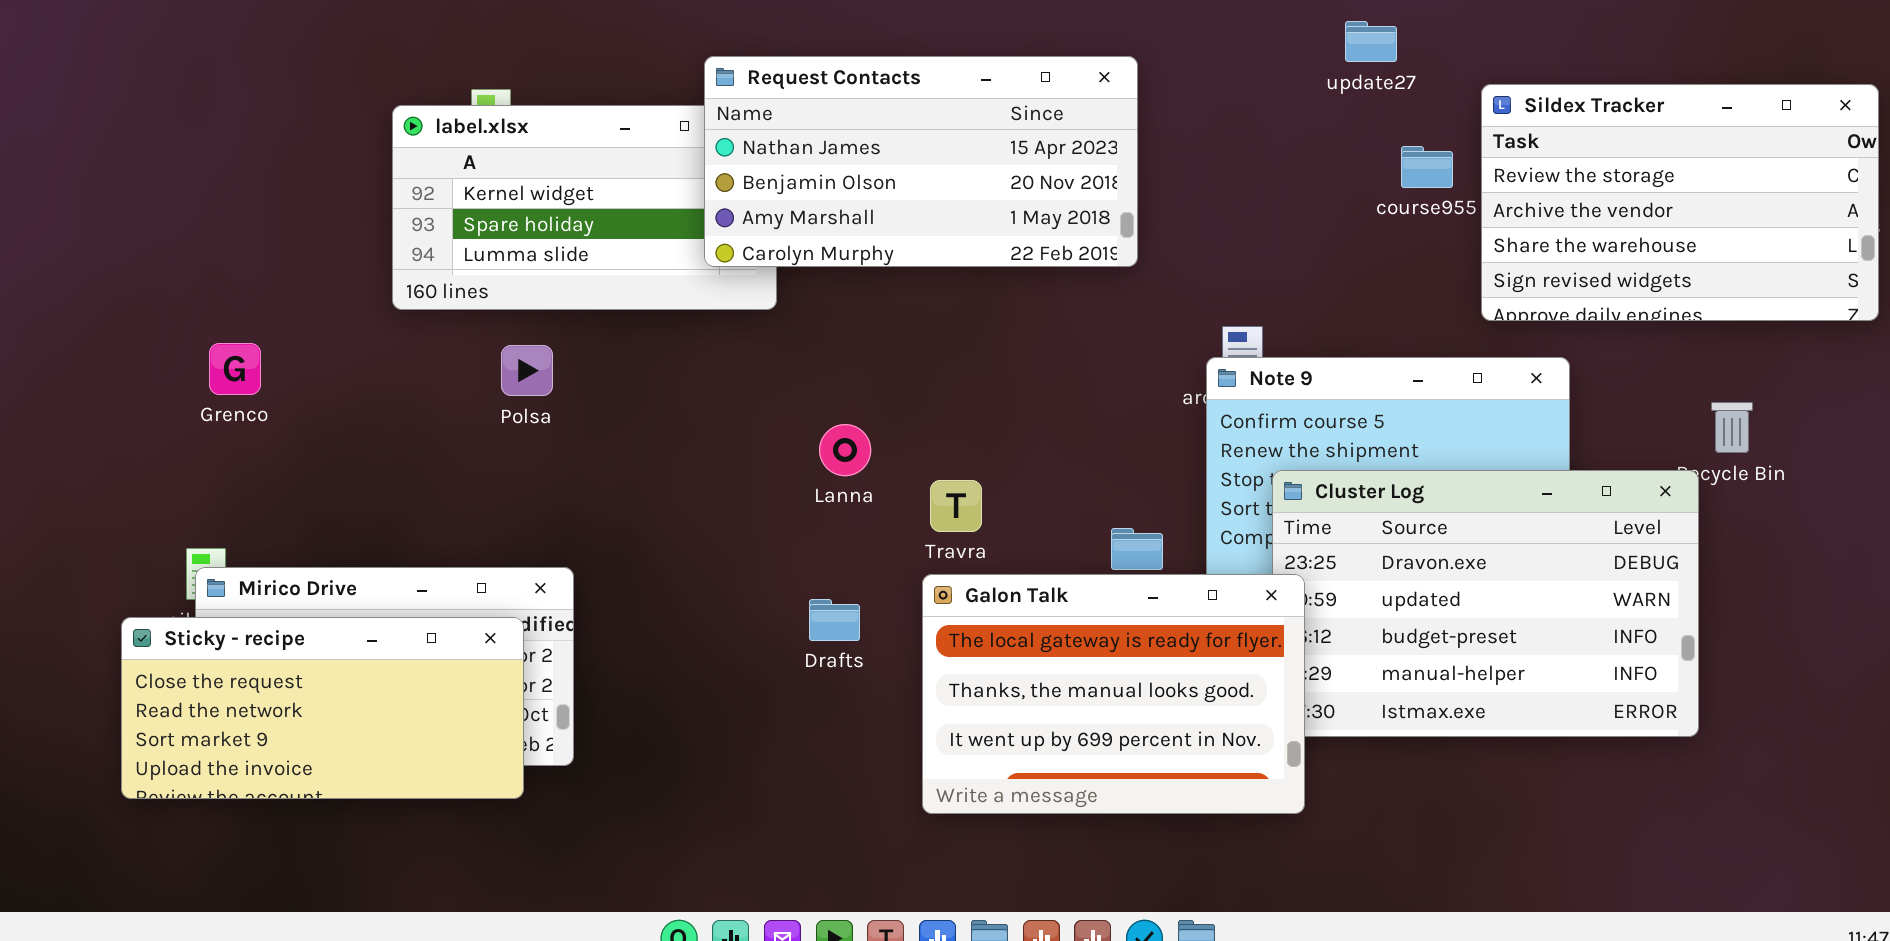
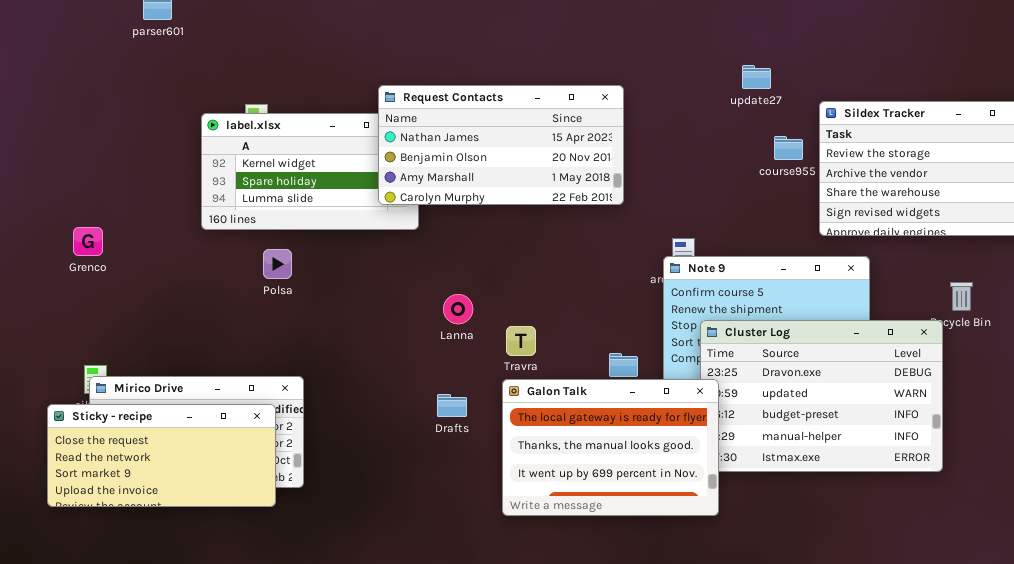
Grenco: [209,343,261,395] -> [73,227,103,256], moved

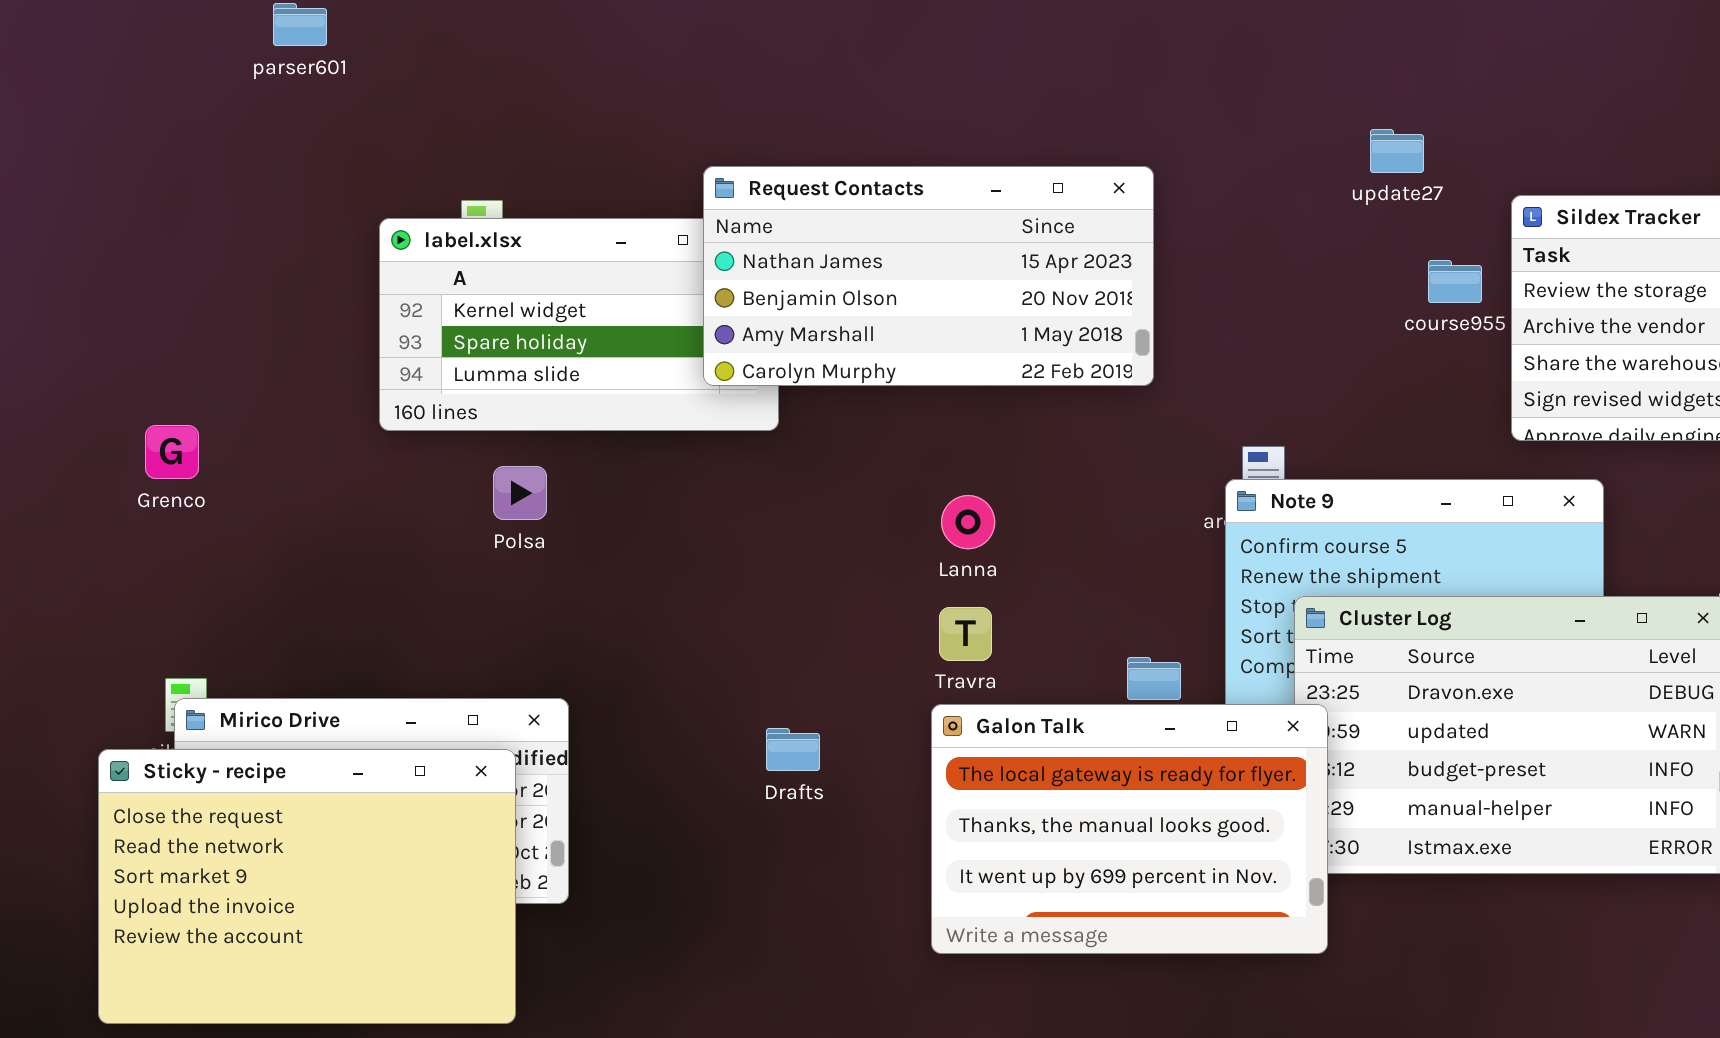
Lanna: [443,294,473,324] -> [941,495,995,549], moved
Drafts: [437,394,467,417] -> [766,728,820,771], moved
Sticky - recipe: [47,404,276,507] -> [98,749,516,1024], resized

